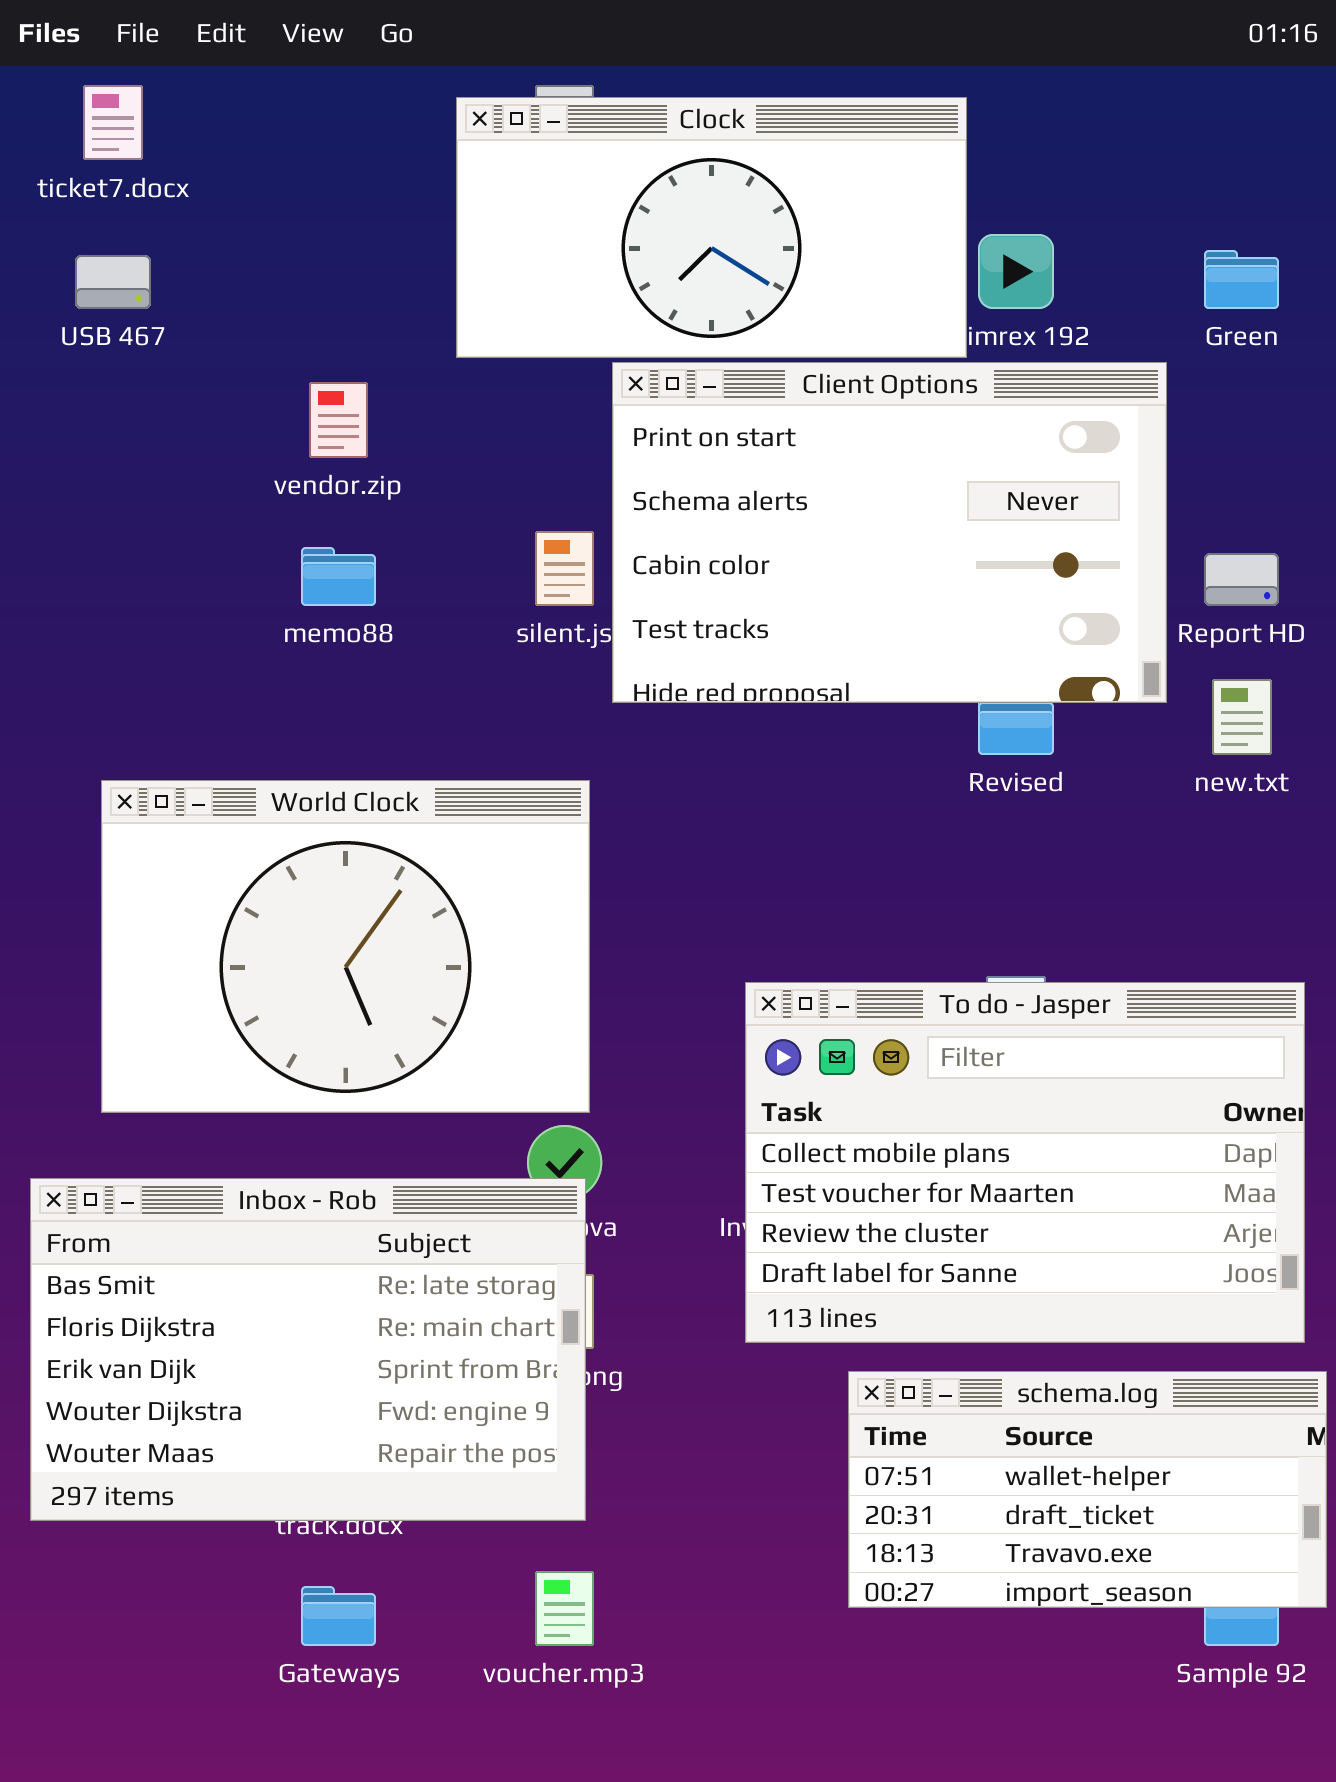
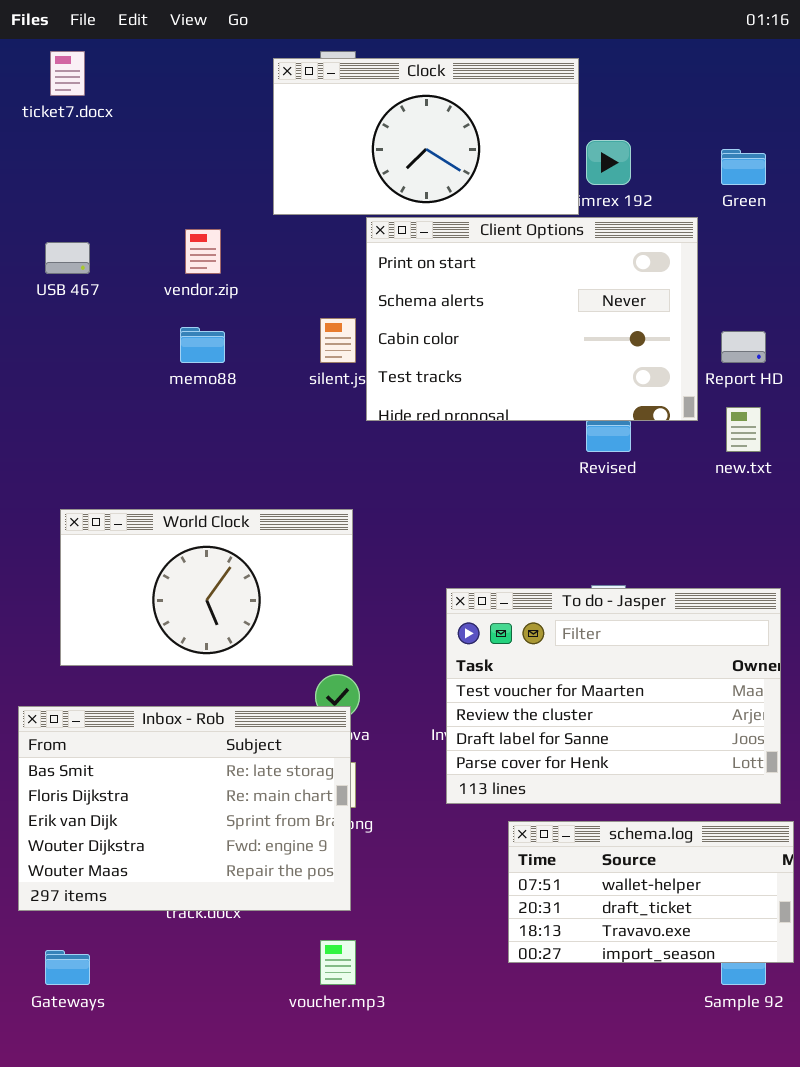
USB 467: [75,255,151,309] -> [45,242,90,274], moved
World Clock: [101,780,590,1113] -> [60,509,353,666], resized
To do - Jasper: [745,982,1305,1343] -> [446,588,781,804], scrolled down 1 row
Gateways: [301,1586,376,1646] -> [45,950,90,985], moved

